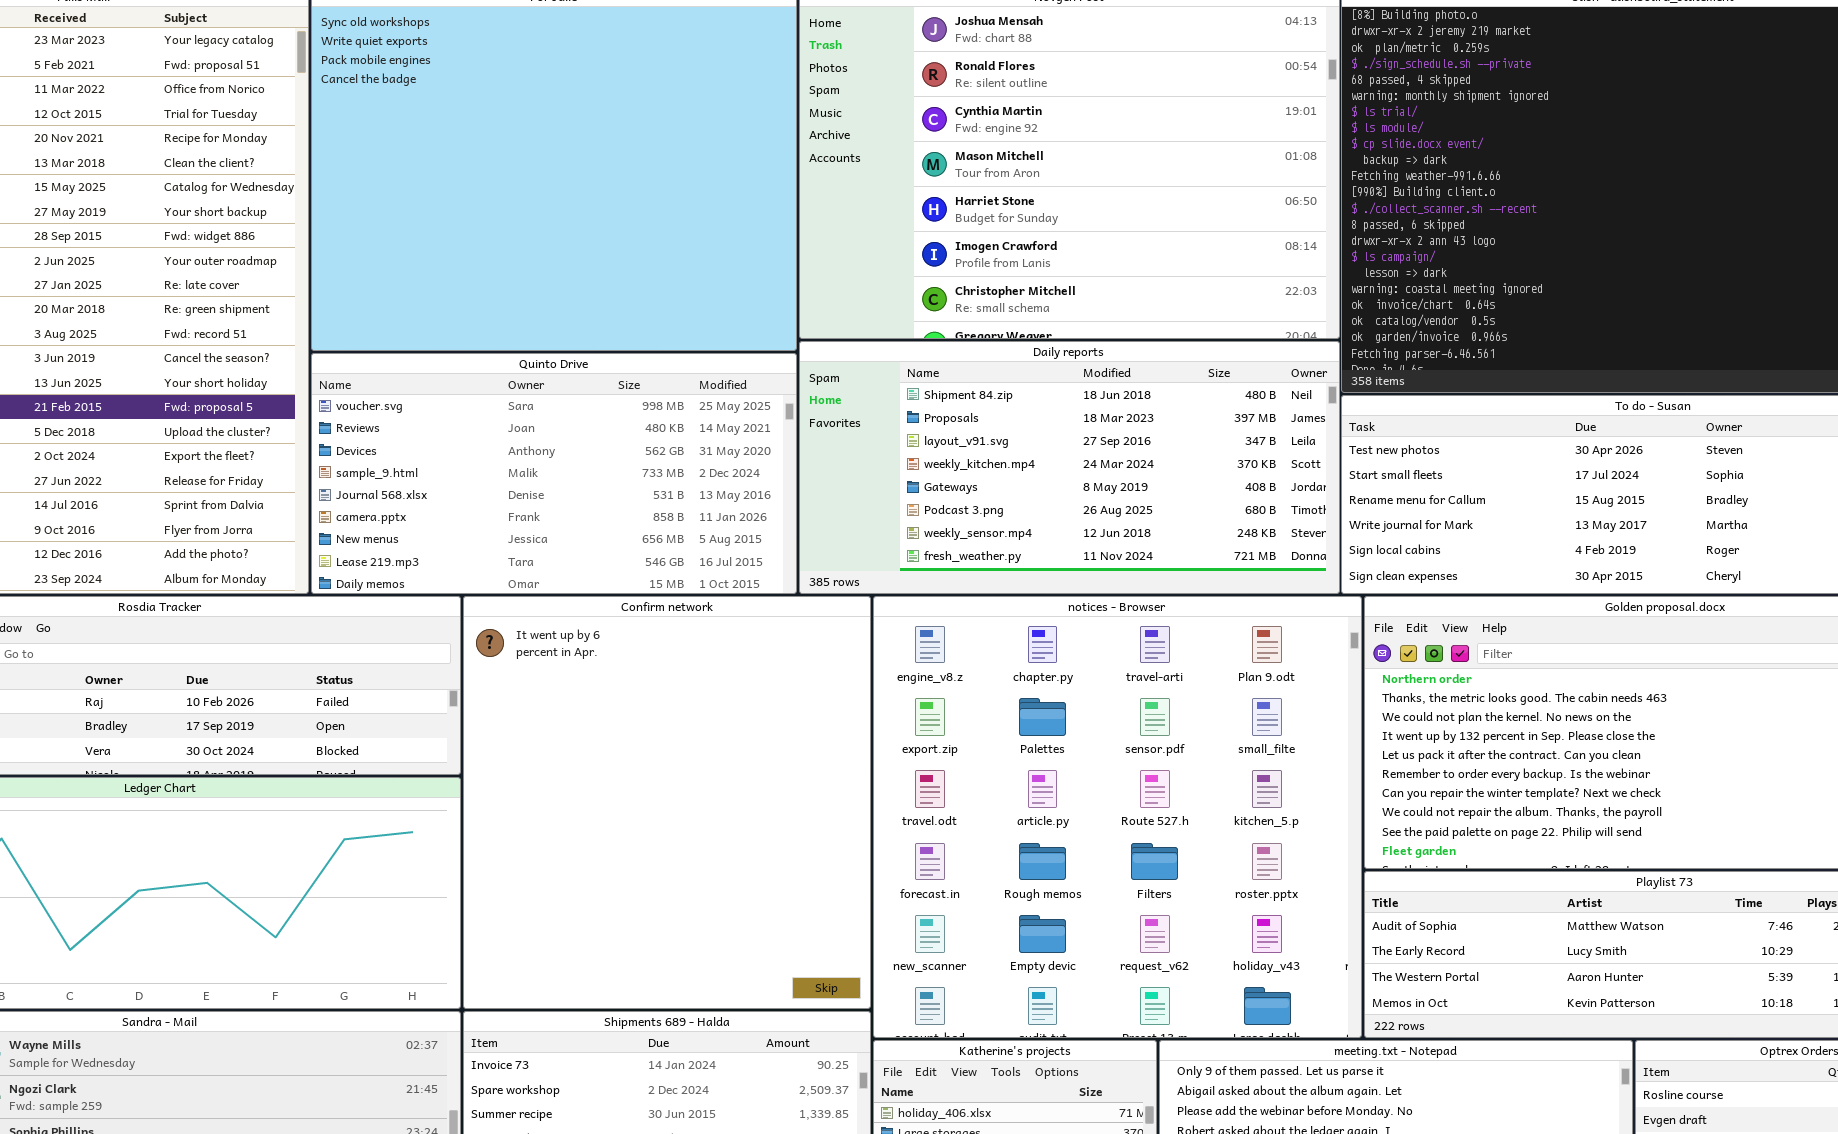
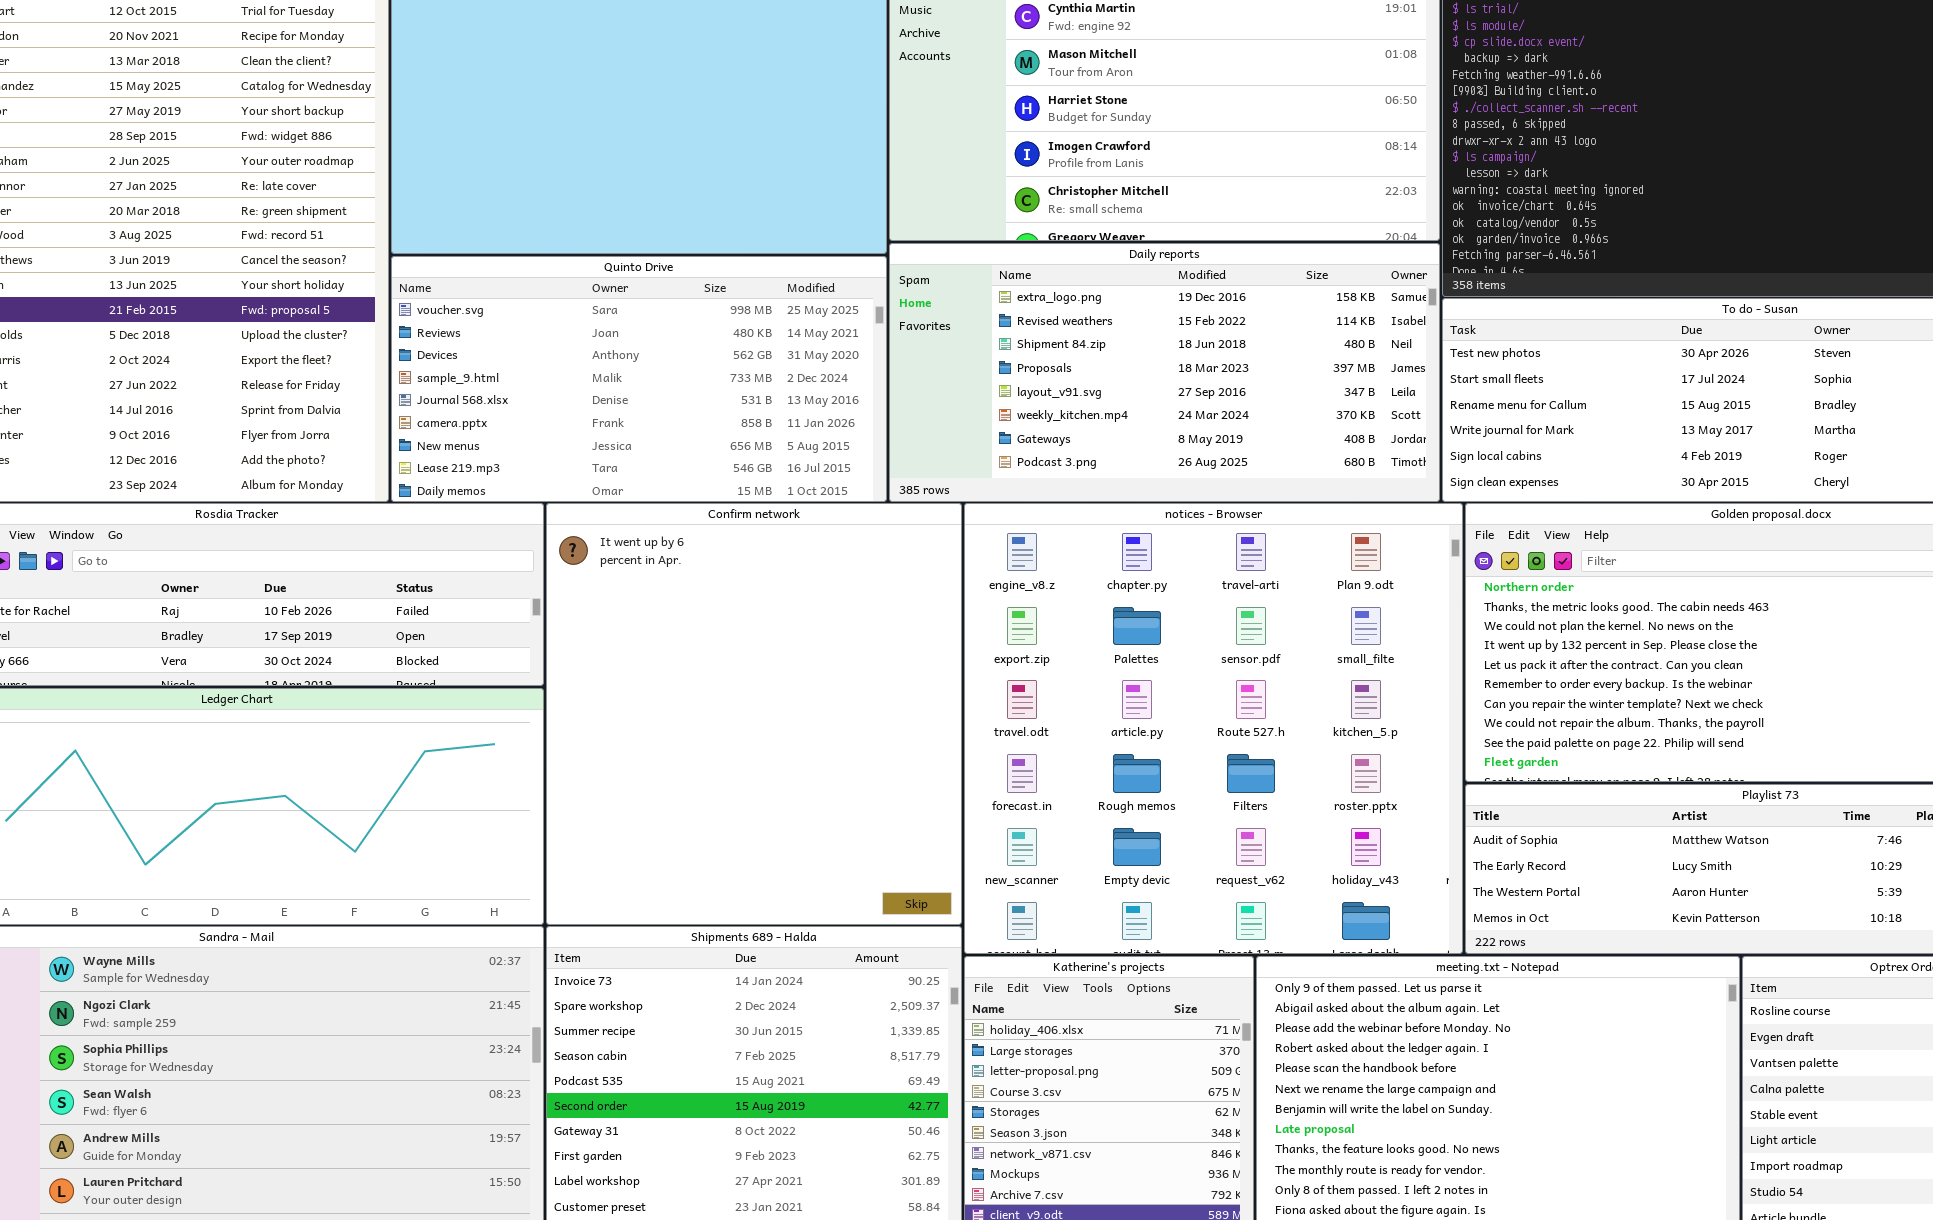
Daily reports: [799,341,1340,594] -> [889,243,1440,502], scrolled up 2 rows

